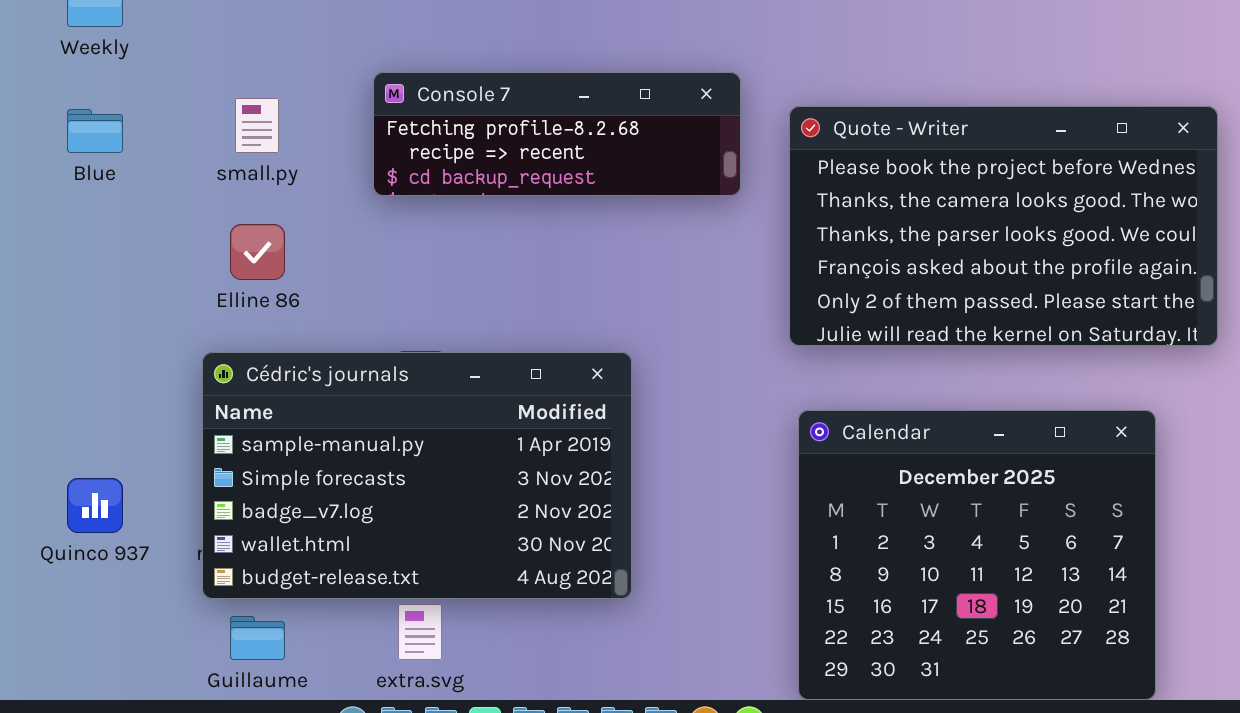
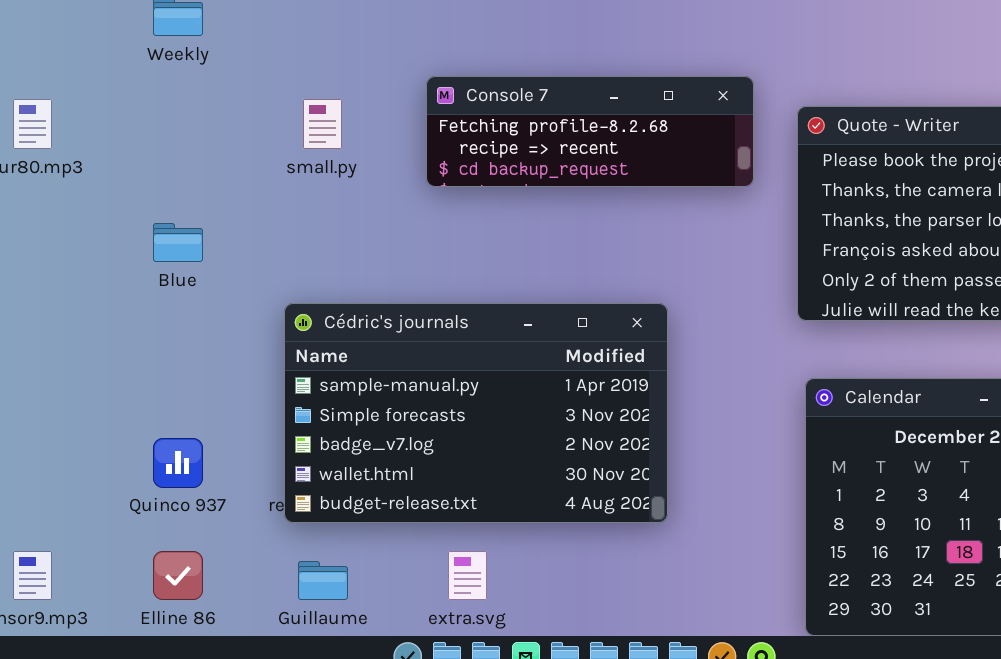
Blue: [67,109,123,153] -> [153,223,203,262], moved
Elline 86: [230,224,285,280] -> [153,551,203,600], moved
Cédric's journals: [202,352,632,599] -> [284,303,668,523], moved

